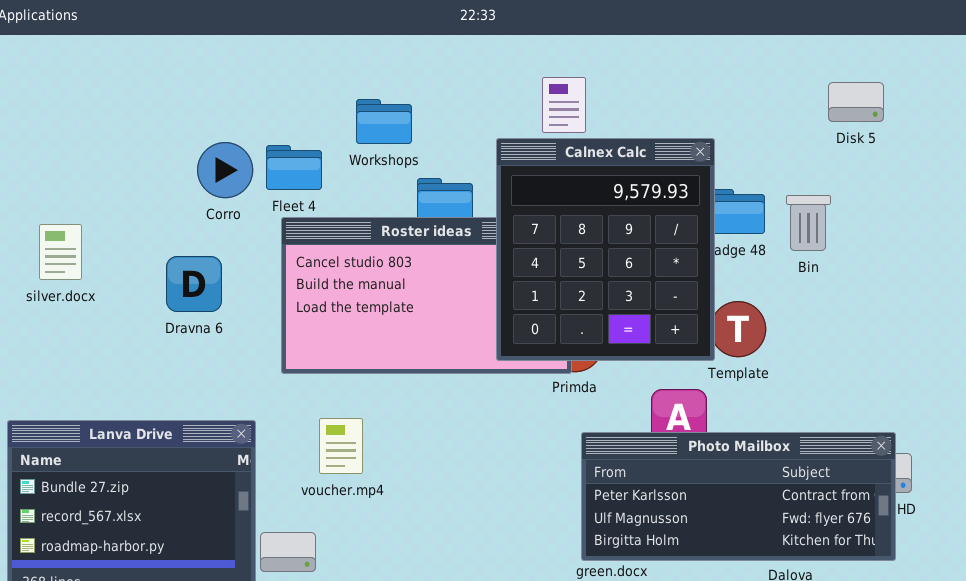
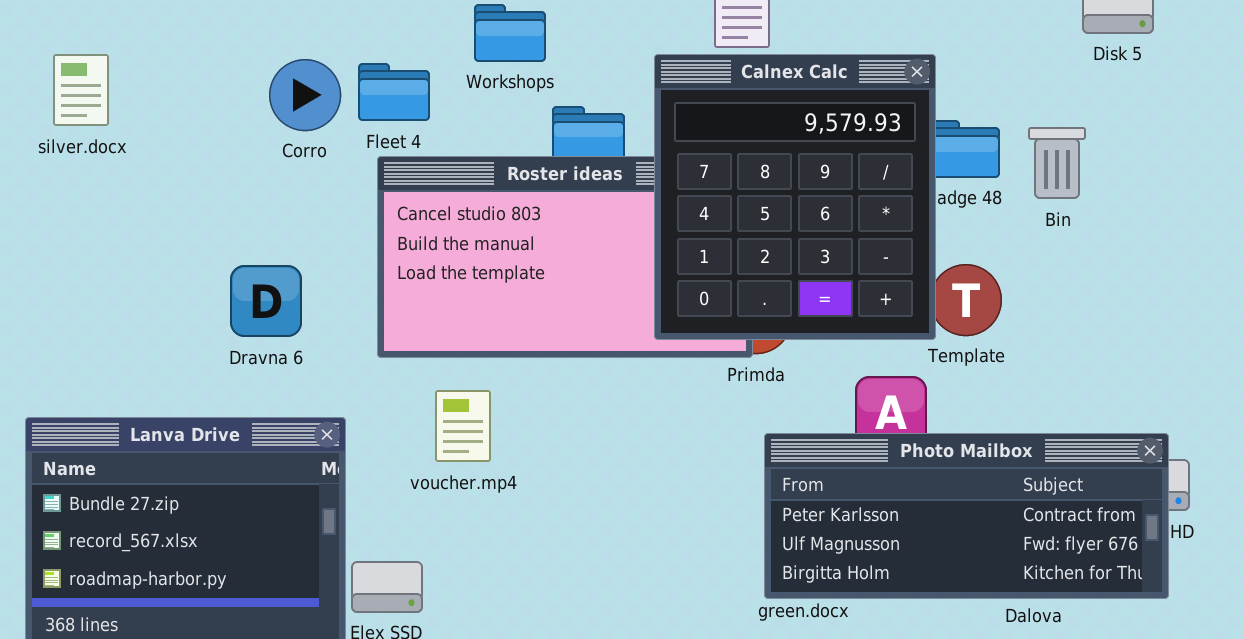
silver.docx: [39,224,82,280] -> [53,54,109,126], moved
Dravna 6: [166,256,222,312] -> [230,265,302,337], moved
voucher.mp4: [319,418,363,474] -> [435,390,491,462], moved

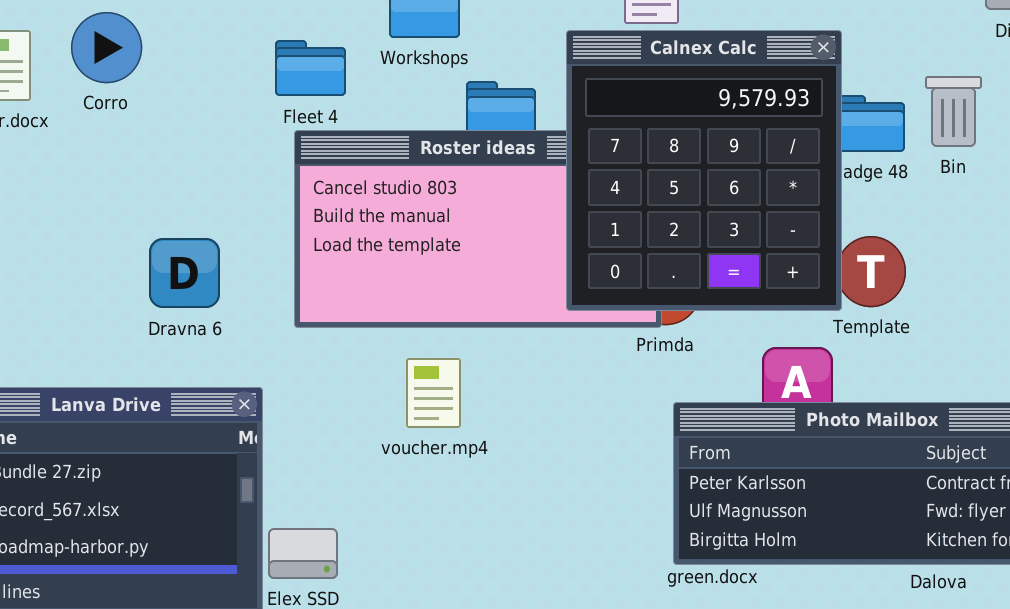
Corro: [269,59,341,131] -> [71,12,142,83], moved
Bin: [1028,127,1086,199] -> [925,76,982,147], moved
voucher.mp4: [435,390,491,462] -> [406,358,461,428], moved

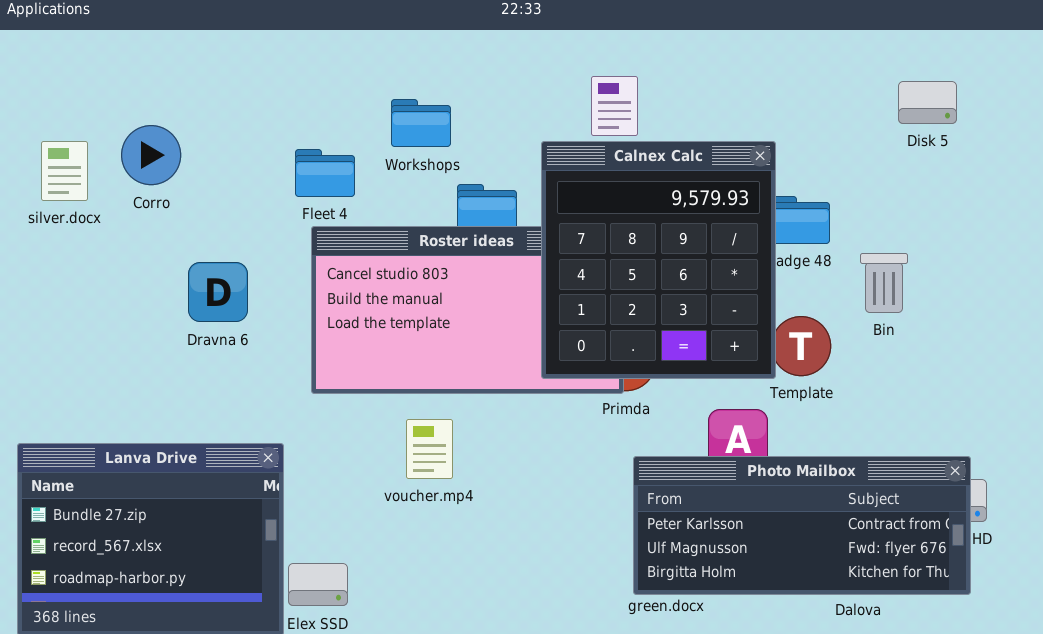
Bin: [925,76,982,147] -> [860,253,908,313], moved
Dravna 6: [149,238,220,308] -> [188,262,248,322], moved

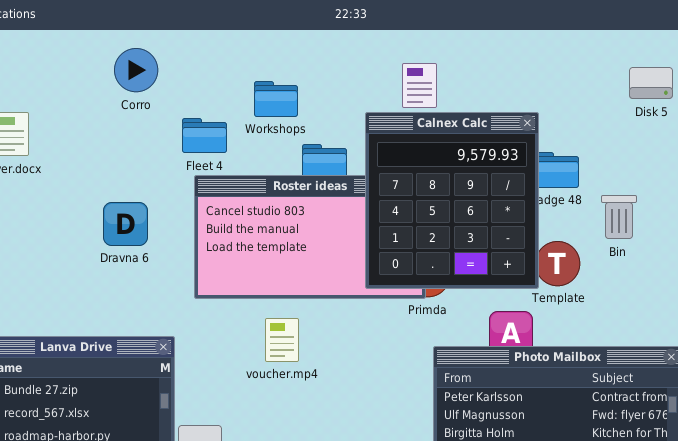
Corro: [121,125,181,185] -> [114,48,158,92], moved

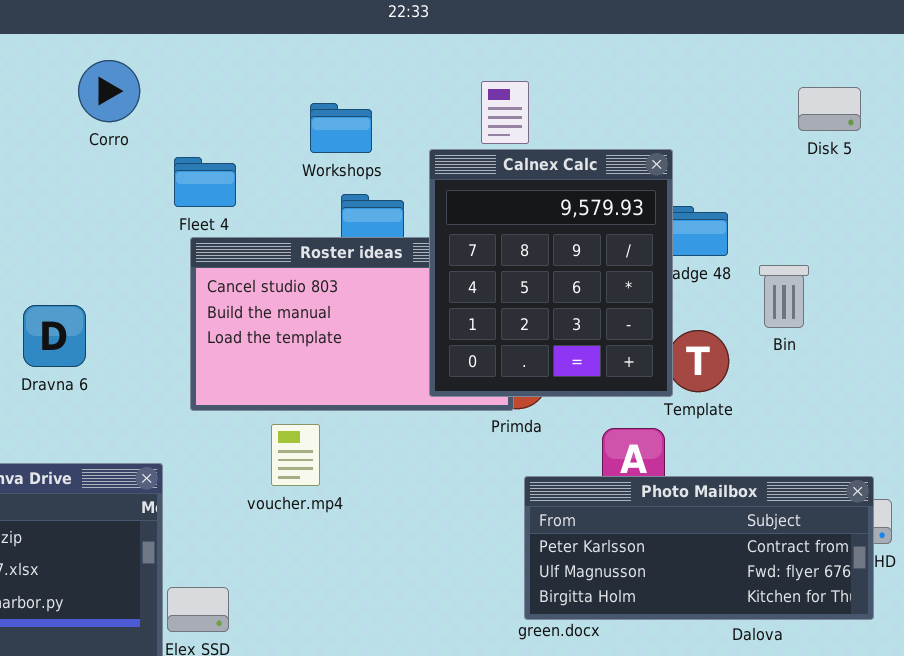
Workshops: [254,81,298,117] -> [310,103,372,153], moved
Dravna 6: [103,202,148,246] -> [23,305,86,367], moved
voucher.mp4: [265,318,299,362] -> [271,424,320,486], moved

